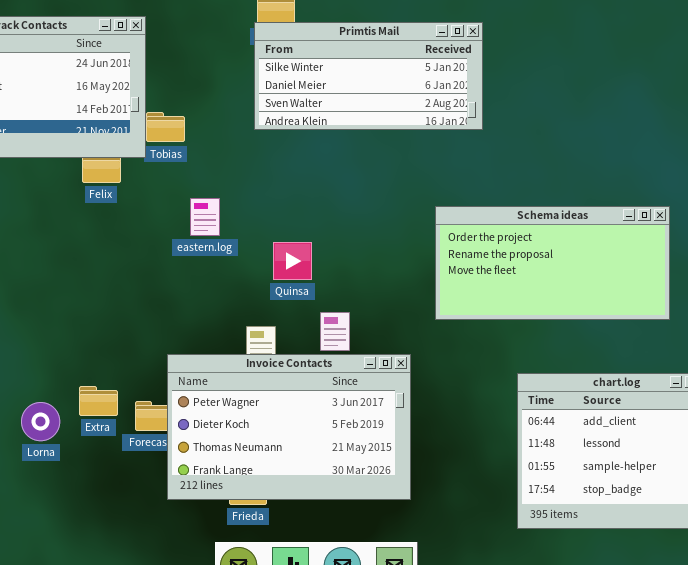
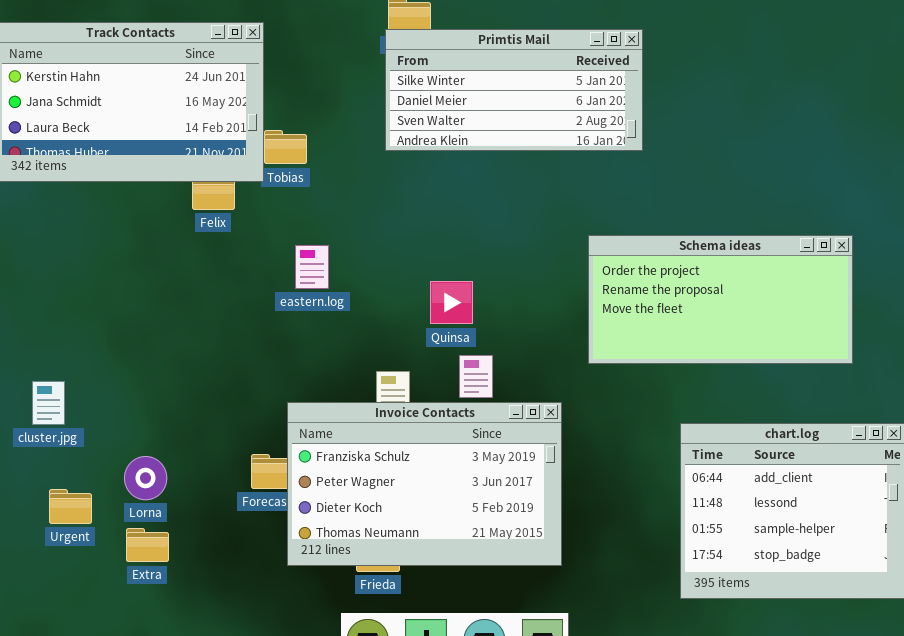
eastern.log: [190,198,220,236] -> [295,245,329,289], moved
Quinsa: [273,242,312,280] -> [430,281,473,324], moved
Invoice Contacts: [167,354,411,500] -> [287,402,562,566], scrolled up 1 row
Extra: [79,386,118,416] -> [126,528,169,562], moved

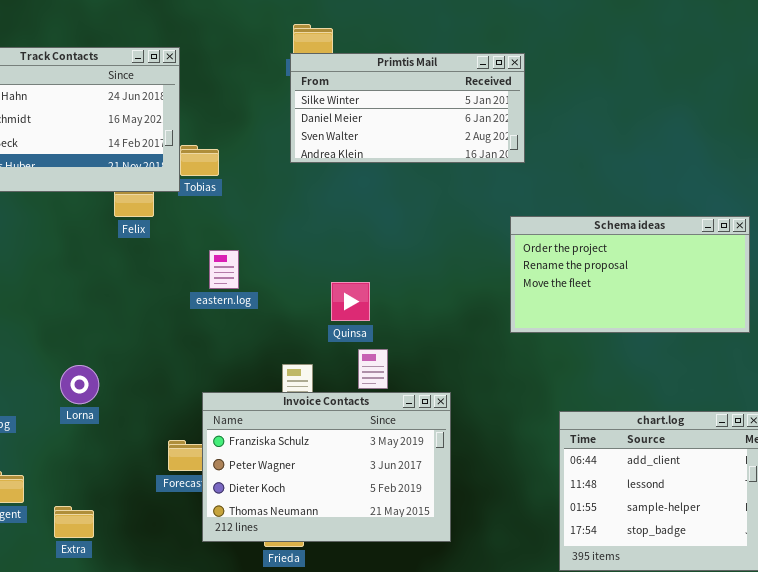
Schema ideas: [588,235,853,364] -> [510,216,750,333], moved
Lorna: [124,456,167,500] -> [60,365,99,404], moved

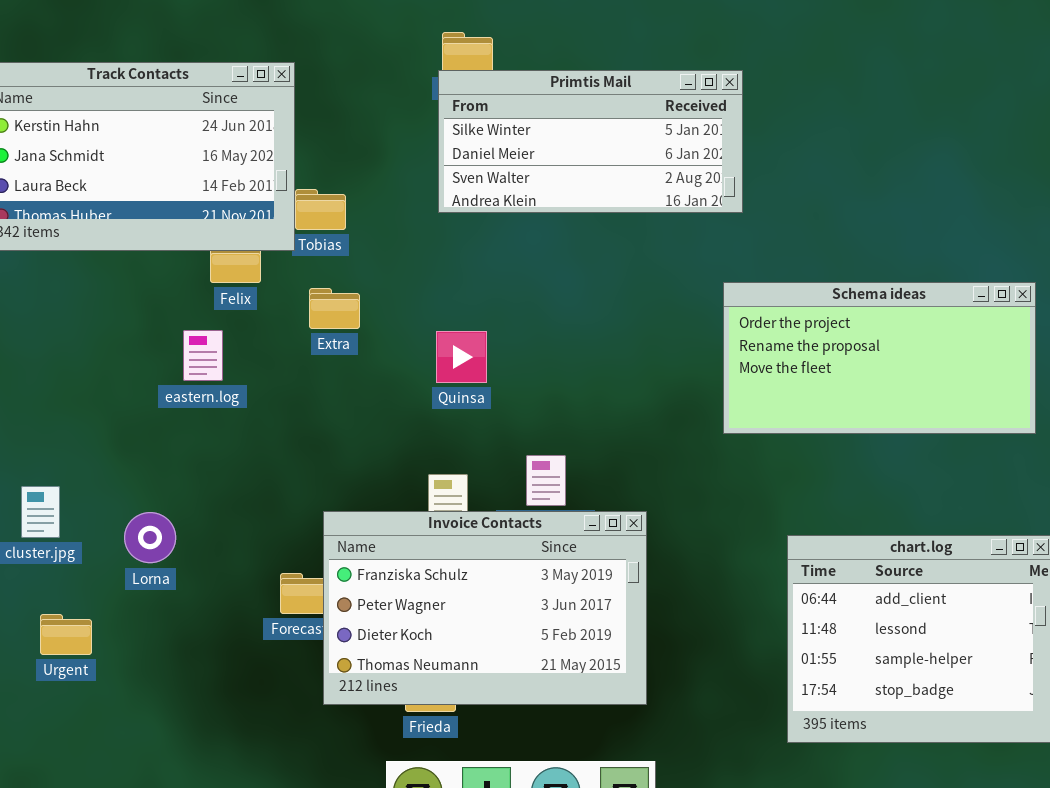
eastern.log: [209,250,239,289] -> [183,330,223,381], moved
Quinsa: [331,282,370,321] -> [436,331,487,383], moved
Lorna: [60,365,99,404] -> [124,512,176,563], moved
Extra: [54,506,94,538] -> [309,288,360,329], moved

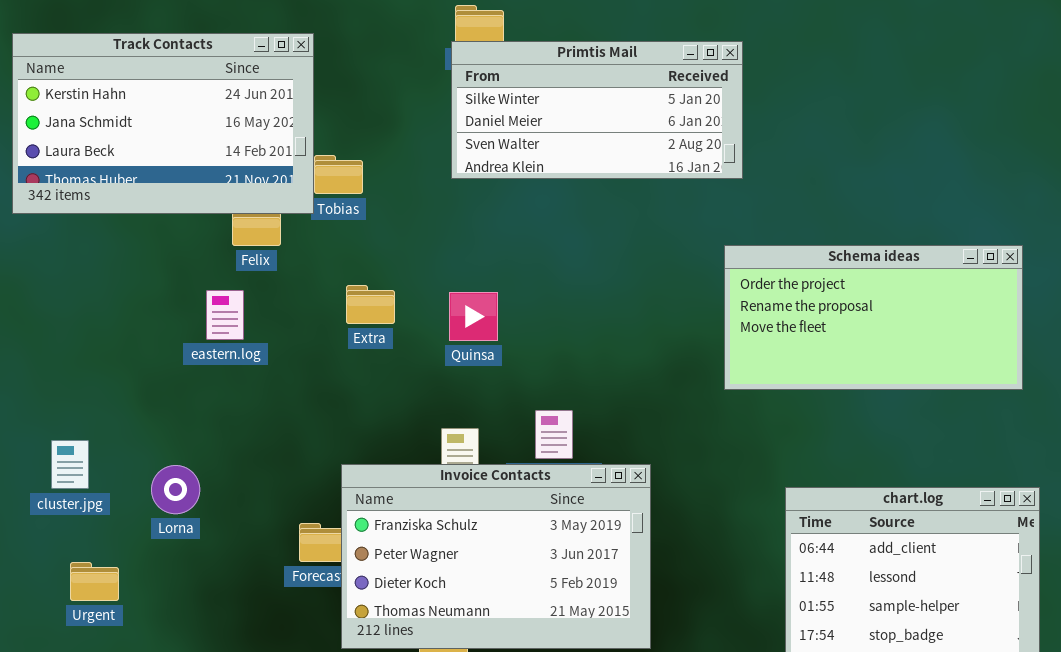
Extra: [309,288,360,329] -> [346,285,395,324], moved

